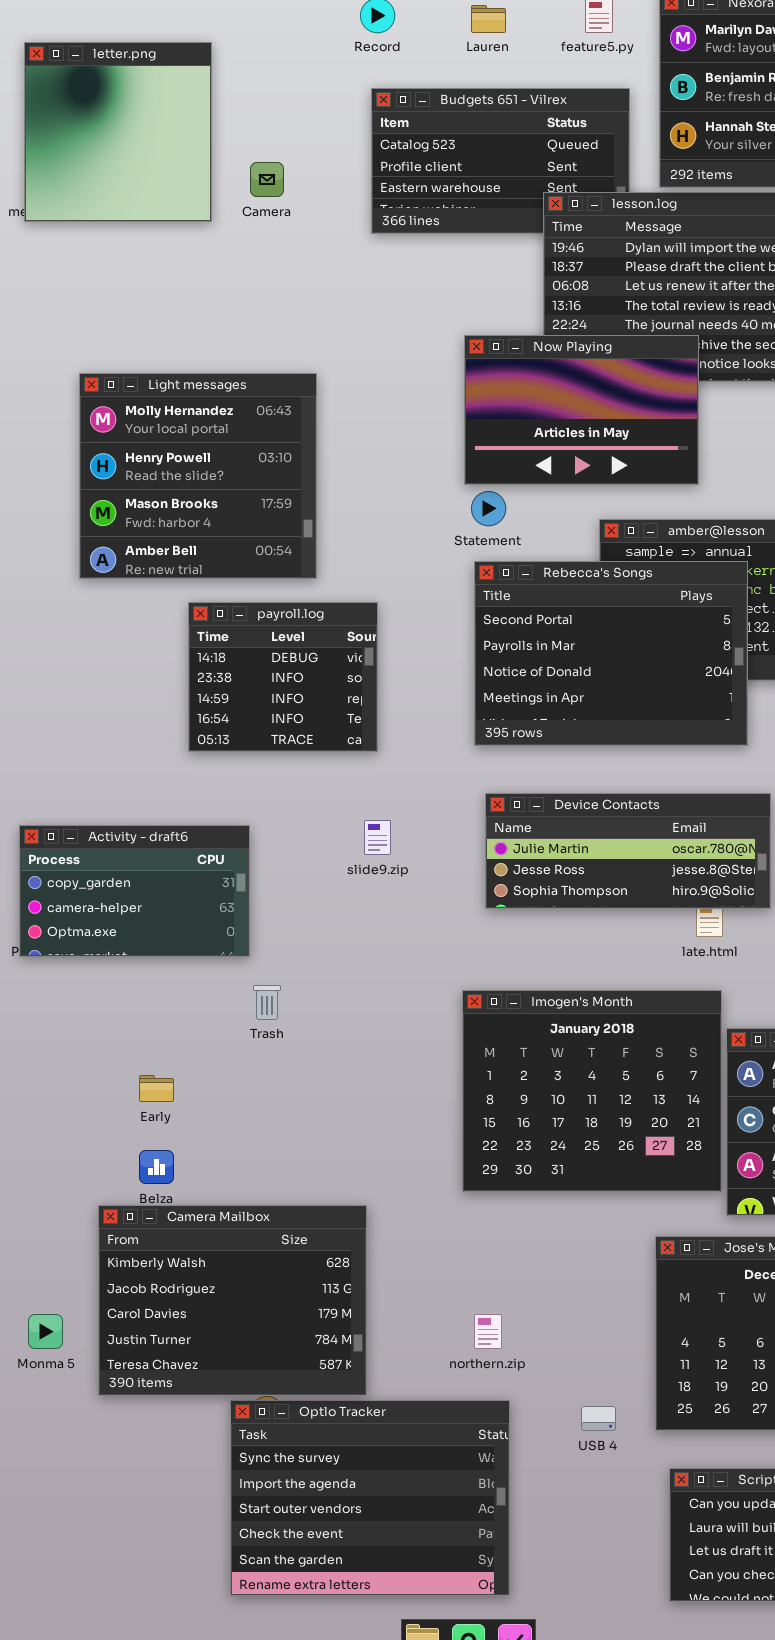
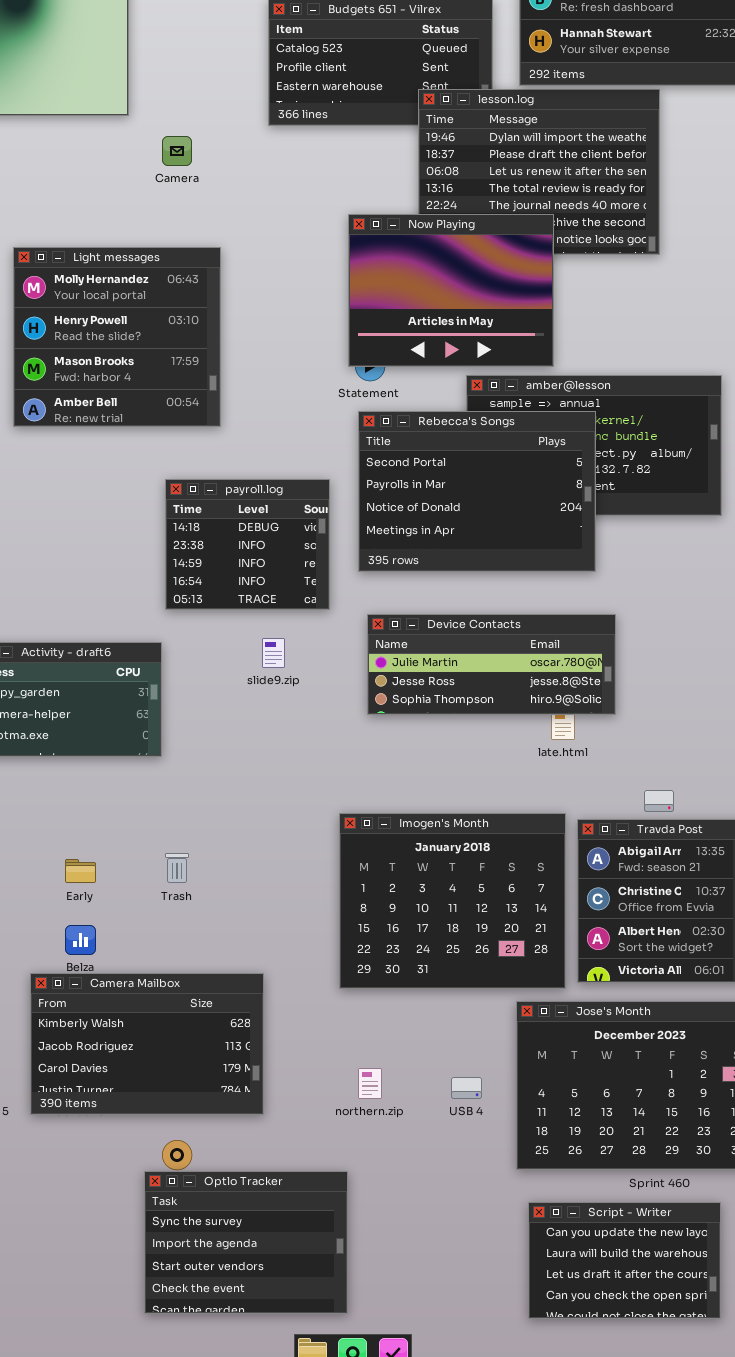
Camera: [250,162,284,197] -> [162,136,192,166], moved
Now Playing: [464,335,699,485] -> [348,214,554,367], resized
payroll.log: [188,602,378,752] -> [165,479,330,610], moved
Trash: [253,985,281,1020] -> [165,853,189,883], moved
Imogen's Month: [462,990,722,1192] -> [339,813,566,989], moved
Camera Mailbox: [98,1205,367,1396] -> [30,973,264,1115], resized
Optlo Tracker: [230,1400,510,1596] -> [144,1171,348,1314], resized
USB 4: [581,1406,616,1431] -> [451,1077,482,1099], moved

